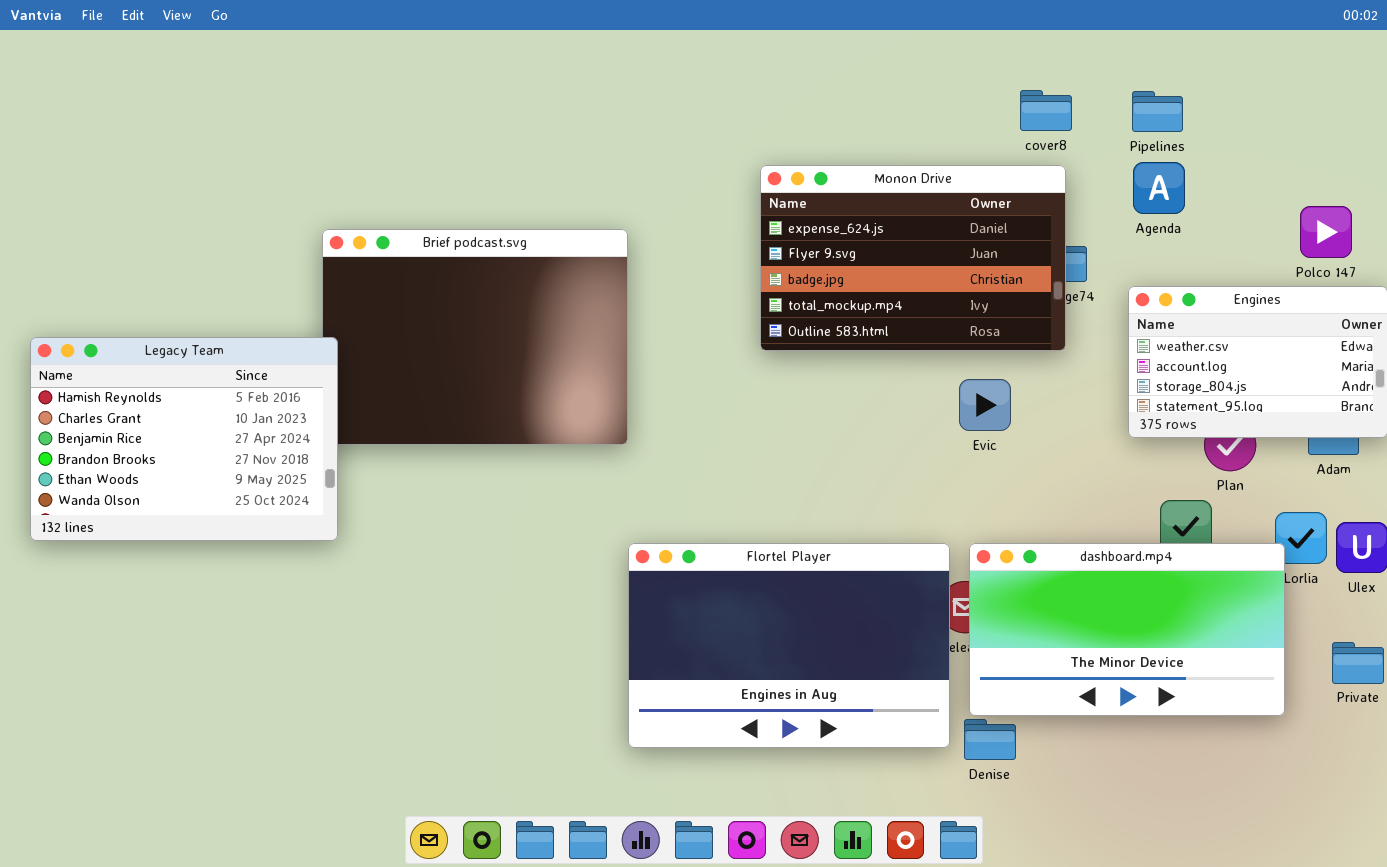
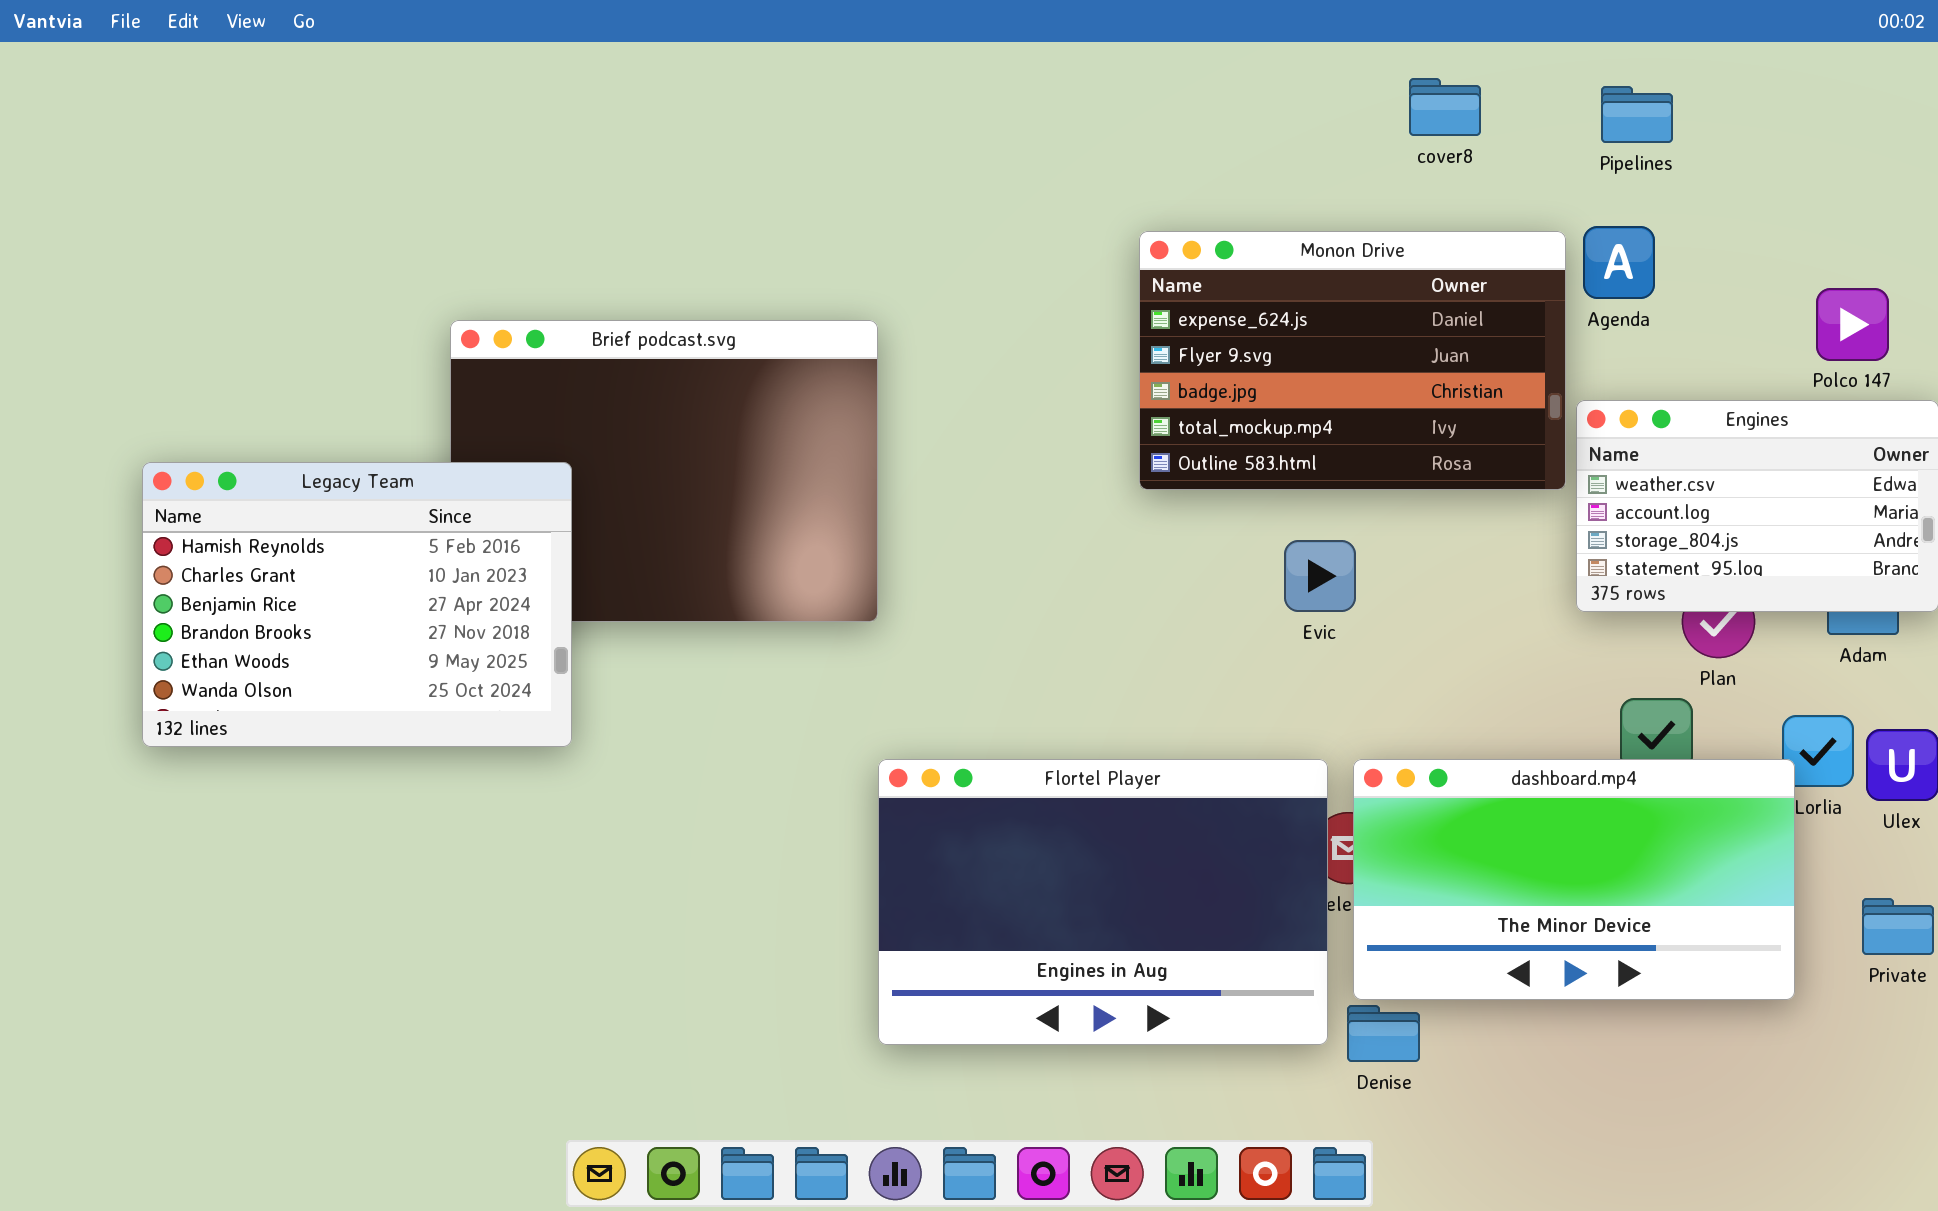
cover8: [1020,90,1072,131] -> [1409,78,1481,136], moved
Pipelines: [1132,91,1183,132] -> [1601,86,1673,143], moved
Monon Drive: [760,165,1066,351] -> [1139,231,1566,490], moved
Legacy Team: [30,337,338,541] -> [142,462,572,747], moved
Evic: [959,379,1011,431] -> [1284,540,1356,612], moved

